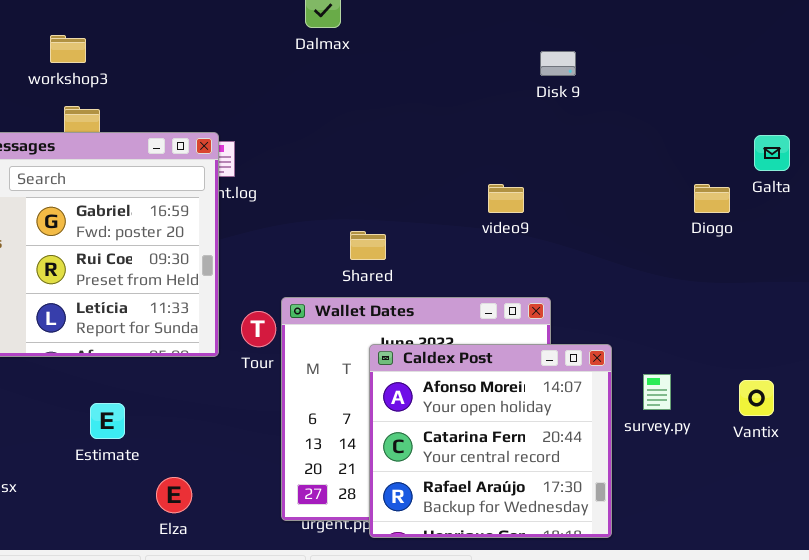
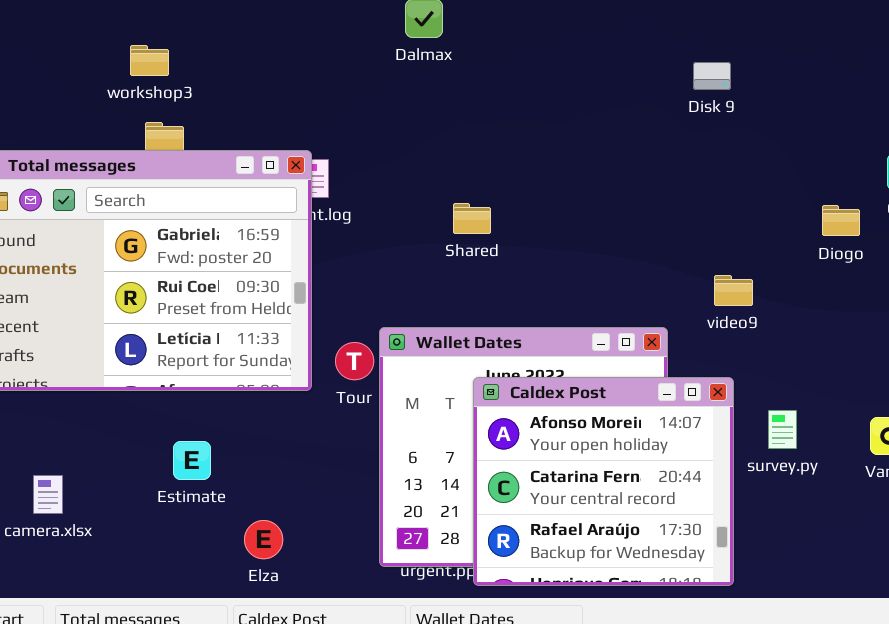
Disk 9: [540,51,576,76] -> [693,62,731,90], moved
video9: [488,184,524,213] -> [714,275,753,306], moved
Shared: [350,231,386,260] -> [453,203,491,234], moved

